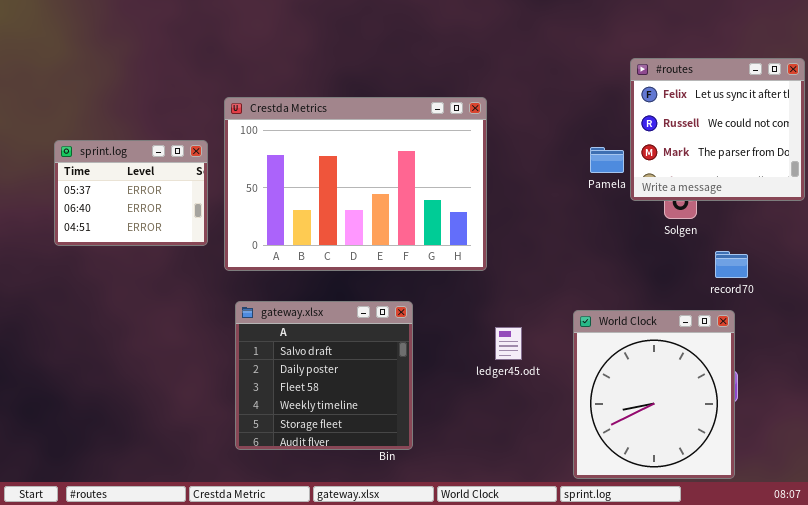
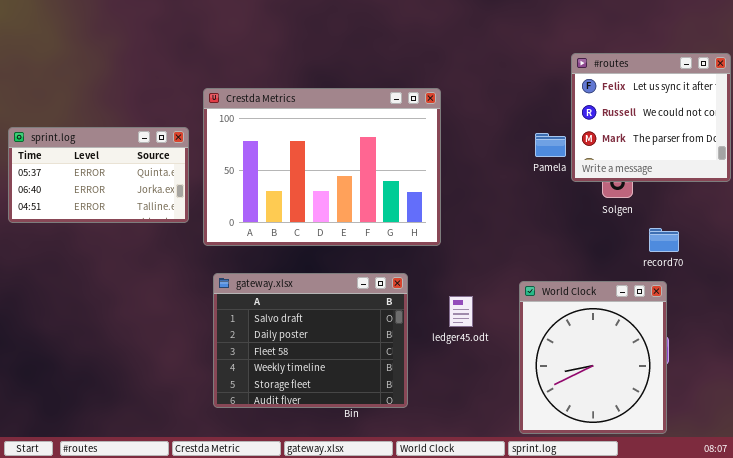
sprint.log: [54,140,208,246] -> [8,127,189,223], resized
gateway.xlsx: [235,301,413,450] -> [213,273,408,408], resized

